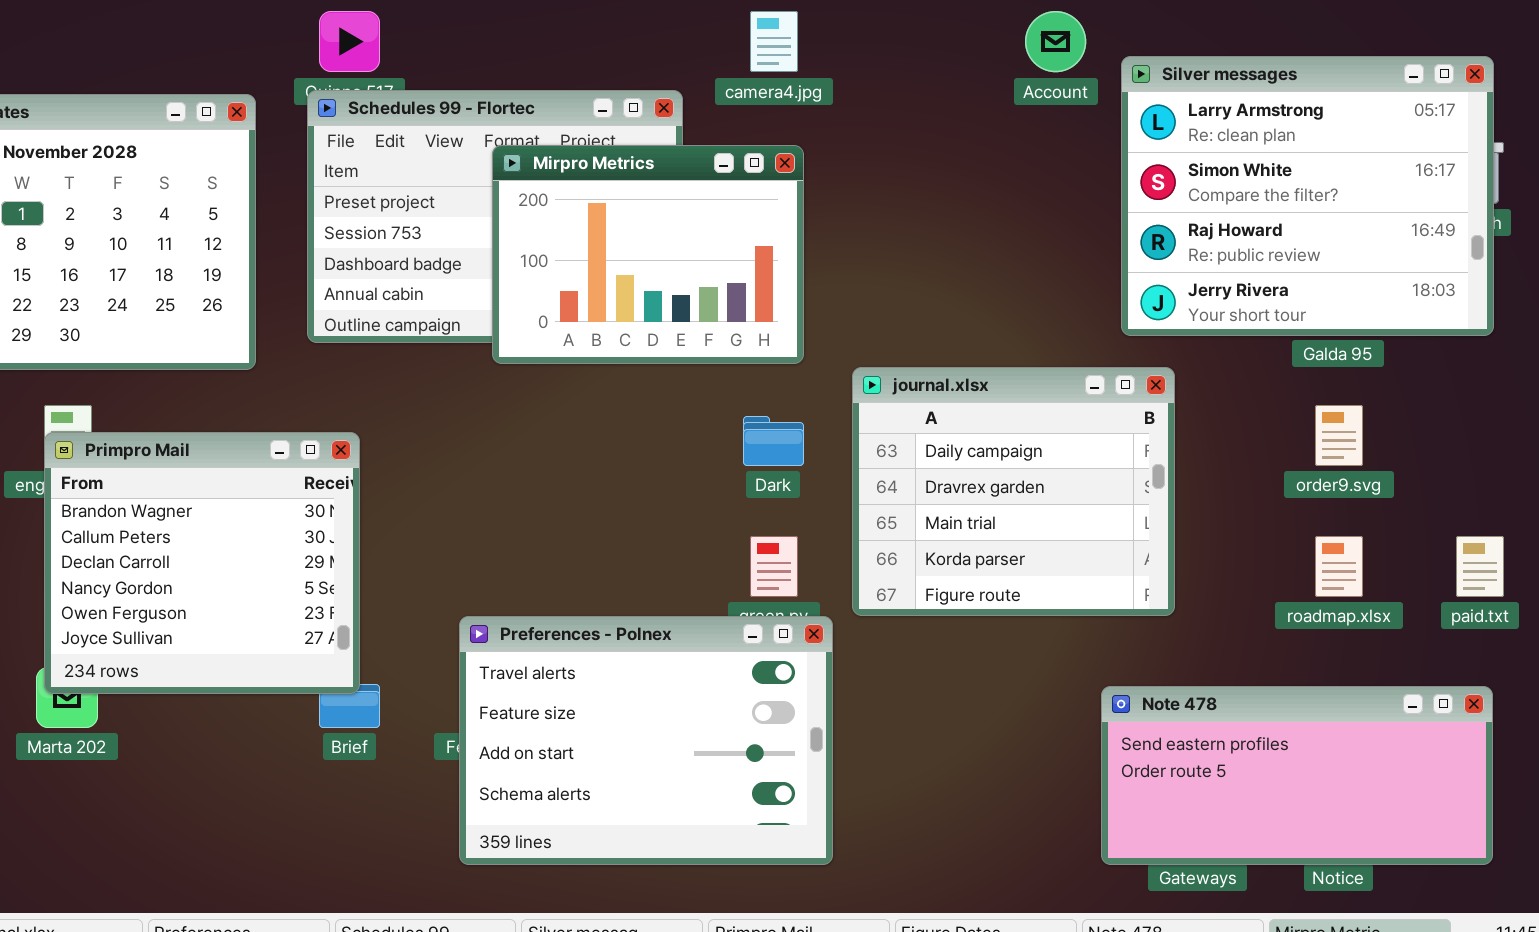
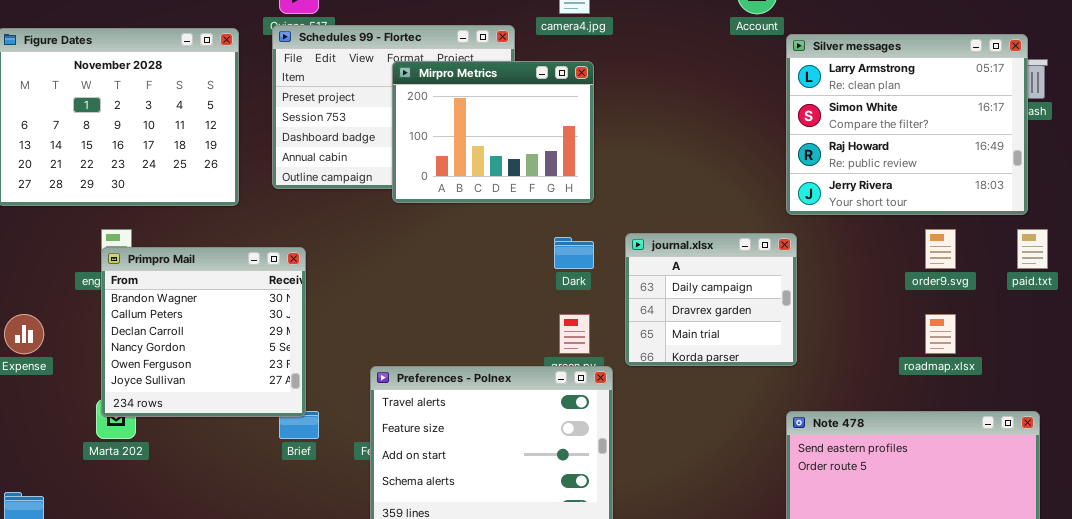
Silver messages: [1121,56,1494,336] -> [786,34,1028,215], moved
journal.xlsx: [852,367,1175,616] -> [625,233,797,366], resized
paid.txt: [1456,536,1504,597] -> [1017,229,1048,269], moved

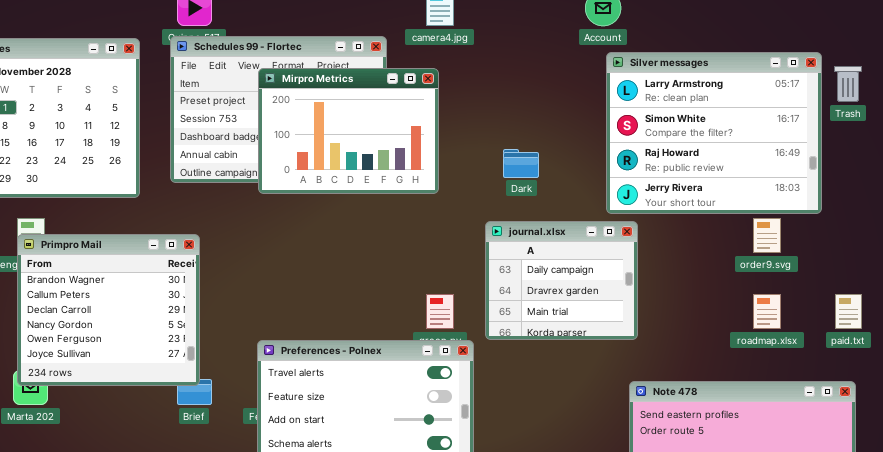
Silver messages: [786,34,1028,215] -> [606,52,822,214], moved
Mirpro Metrics: [392,61,594,203] -> [258,68,439,194], moved
paid.txt: [1017,229,1048,269] -> [835,294,862,329], moved
Dark: [554,237,594,269] -> [503,149,539,178], moved

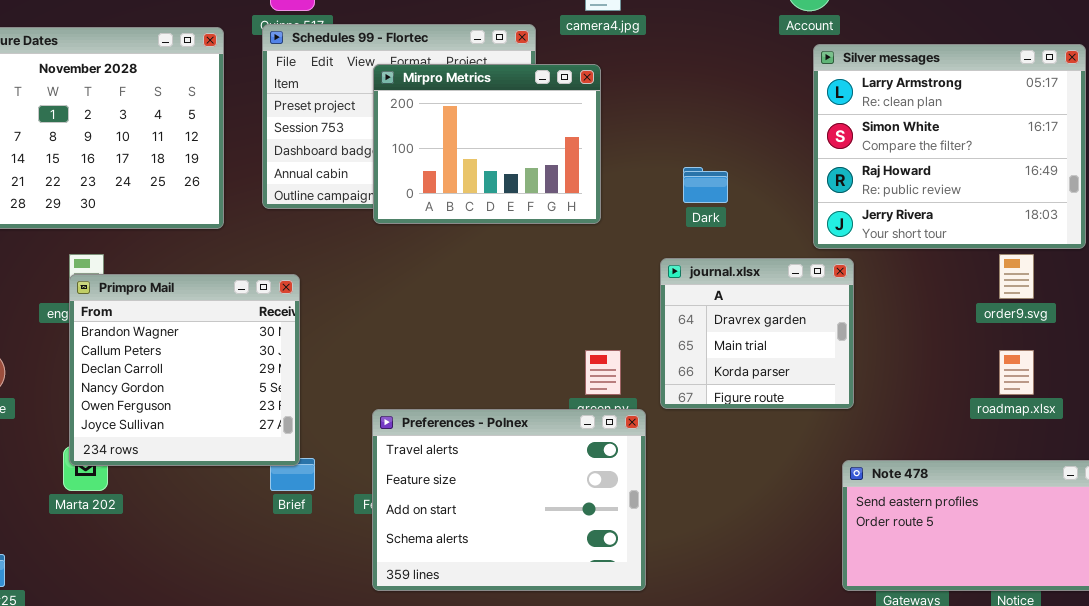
journal.xlsx: [485,221,638,340] -> [660,258,854,409], scrolled down 1 row

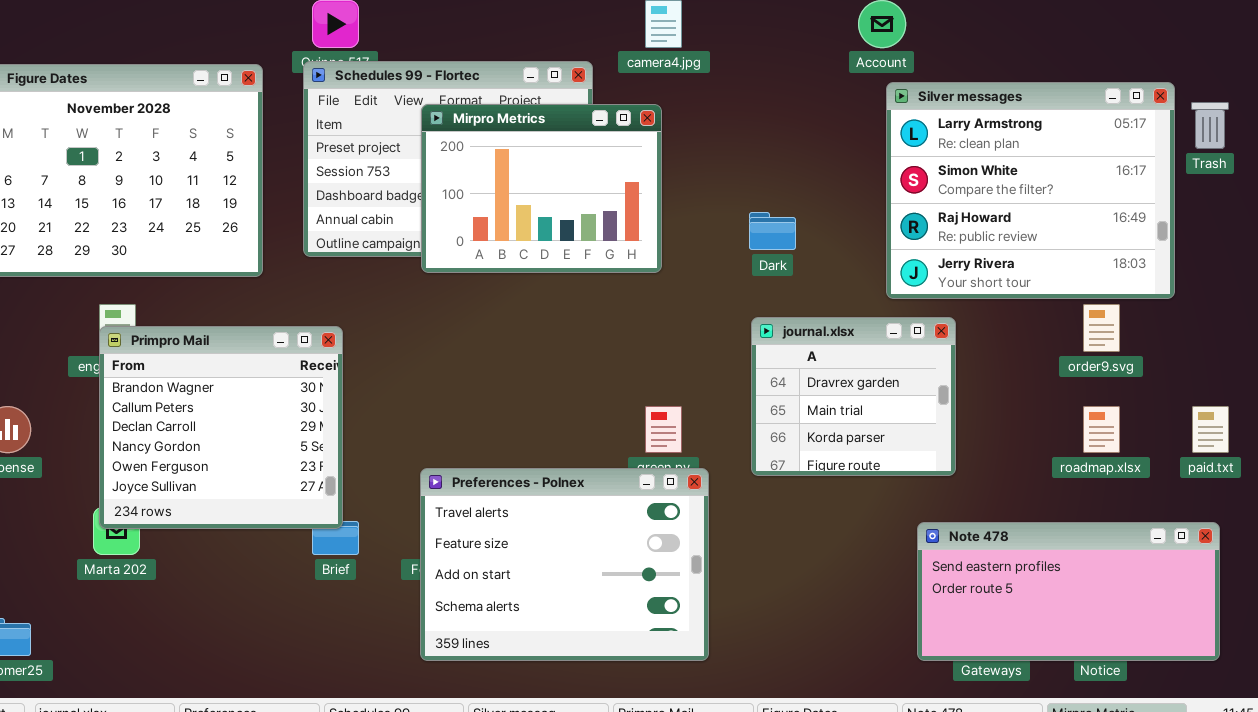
journal.xlsx: [660,258,854,409] -> [751,317,956,476], moved

